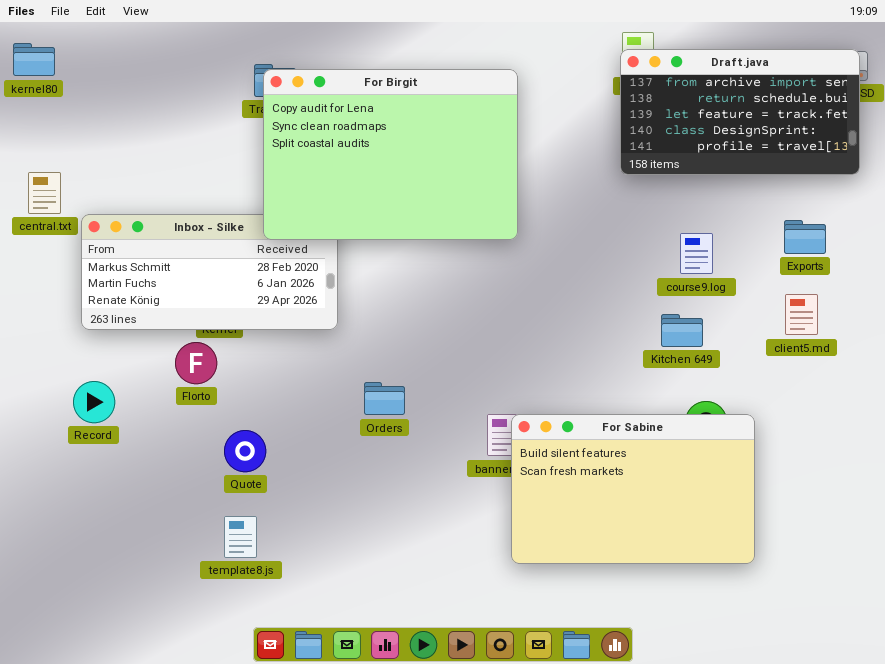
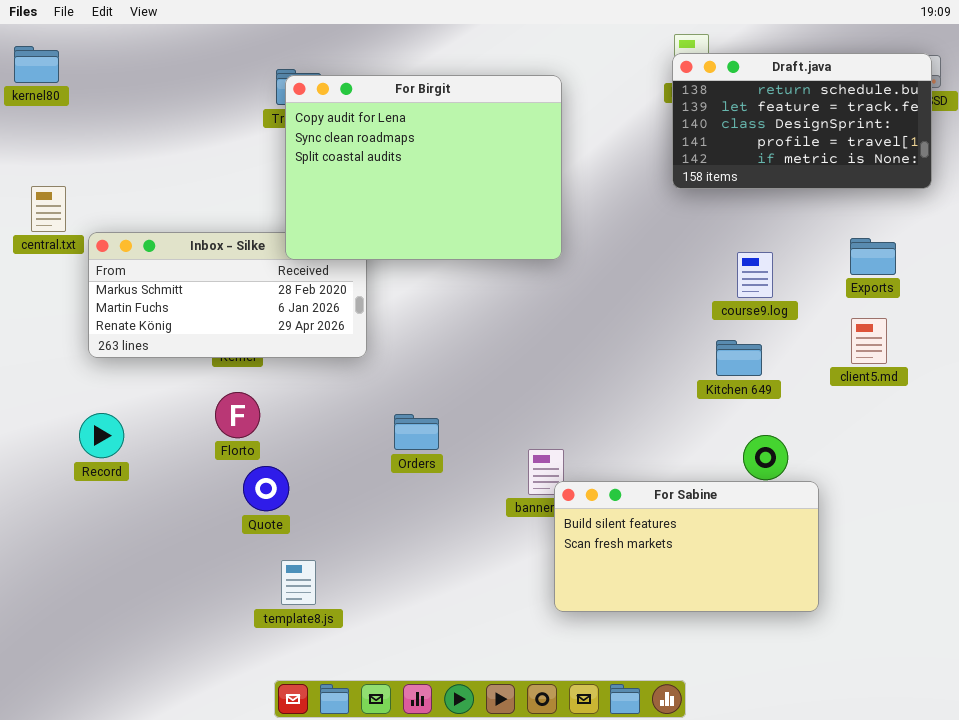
Draft.java: [620,49,860,175] -> [672,53,932,189], scrolled down 1 row
Florto: [175,342,217,384] -> [215,392,260,438], moved
For Sabine: [511,414,755,564] -> [554,481,819,612], resized
template8.js: [224,516,257,558] -> [281,560,316,605], moved

